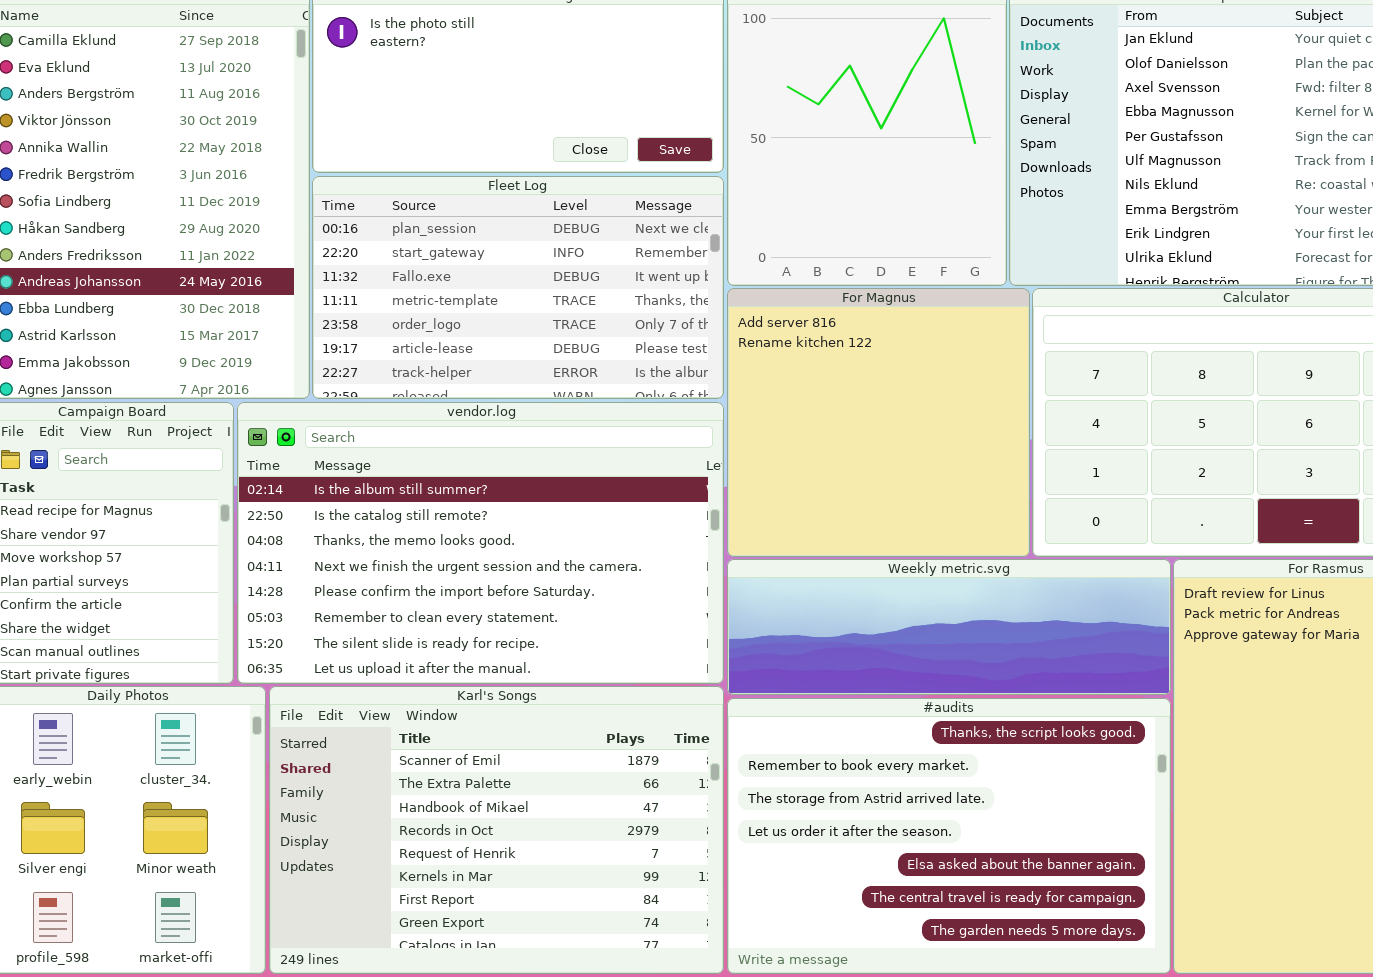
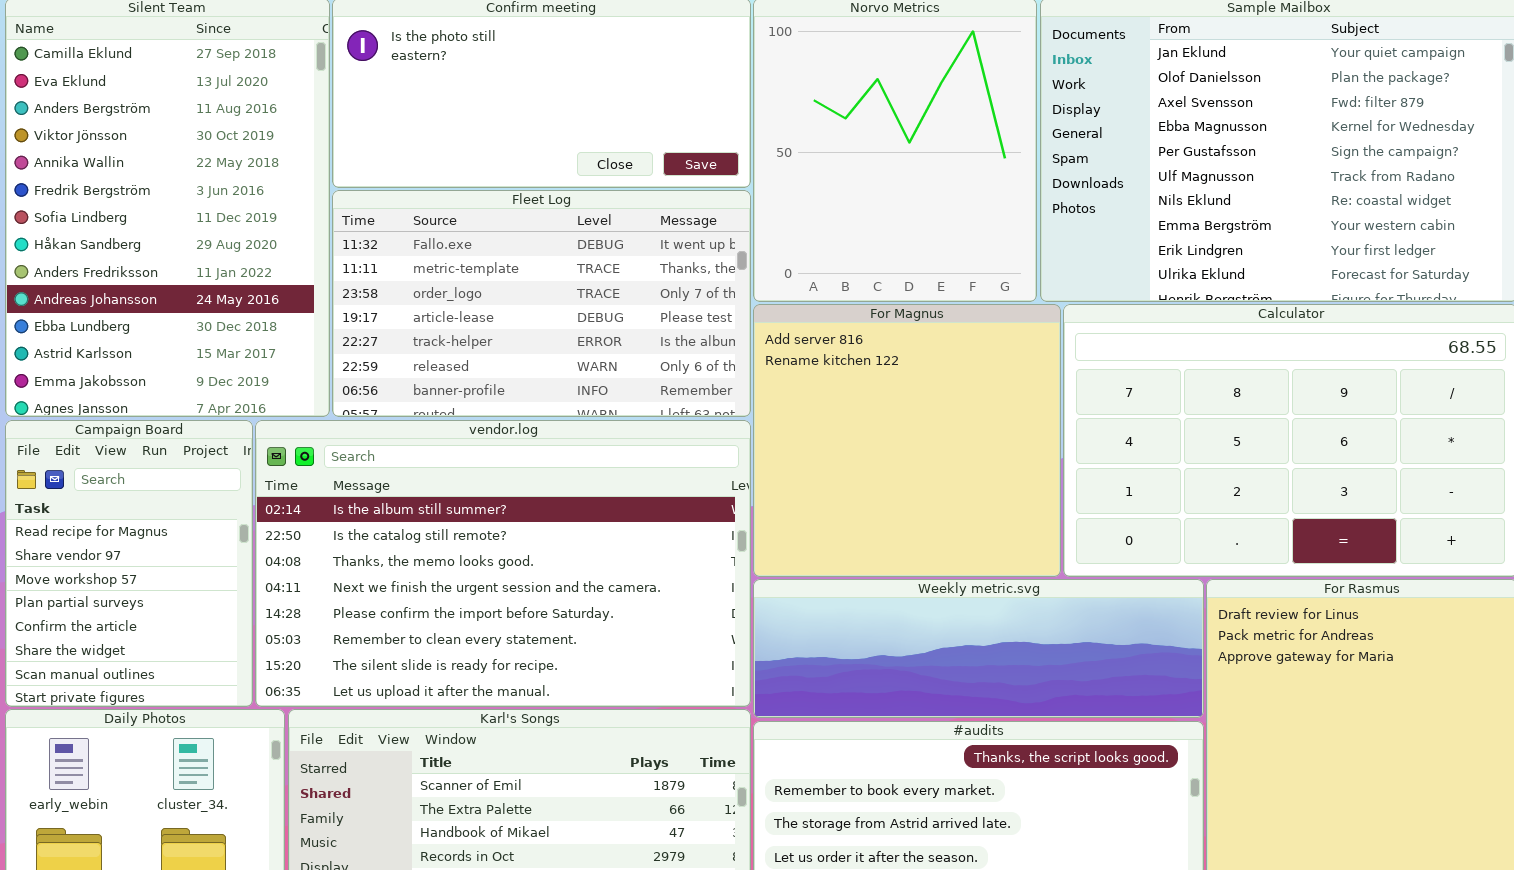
Fleet Log: [312,176,724,399] -> [332,190,751,417], scrolled down 2 rows

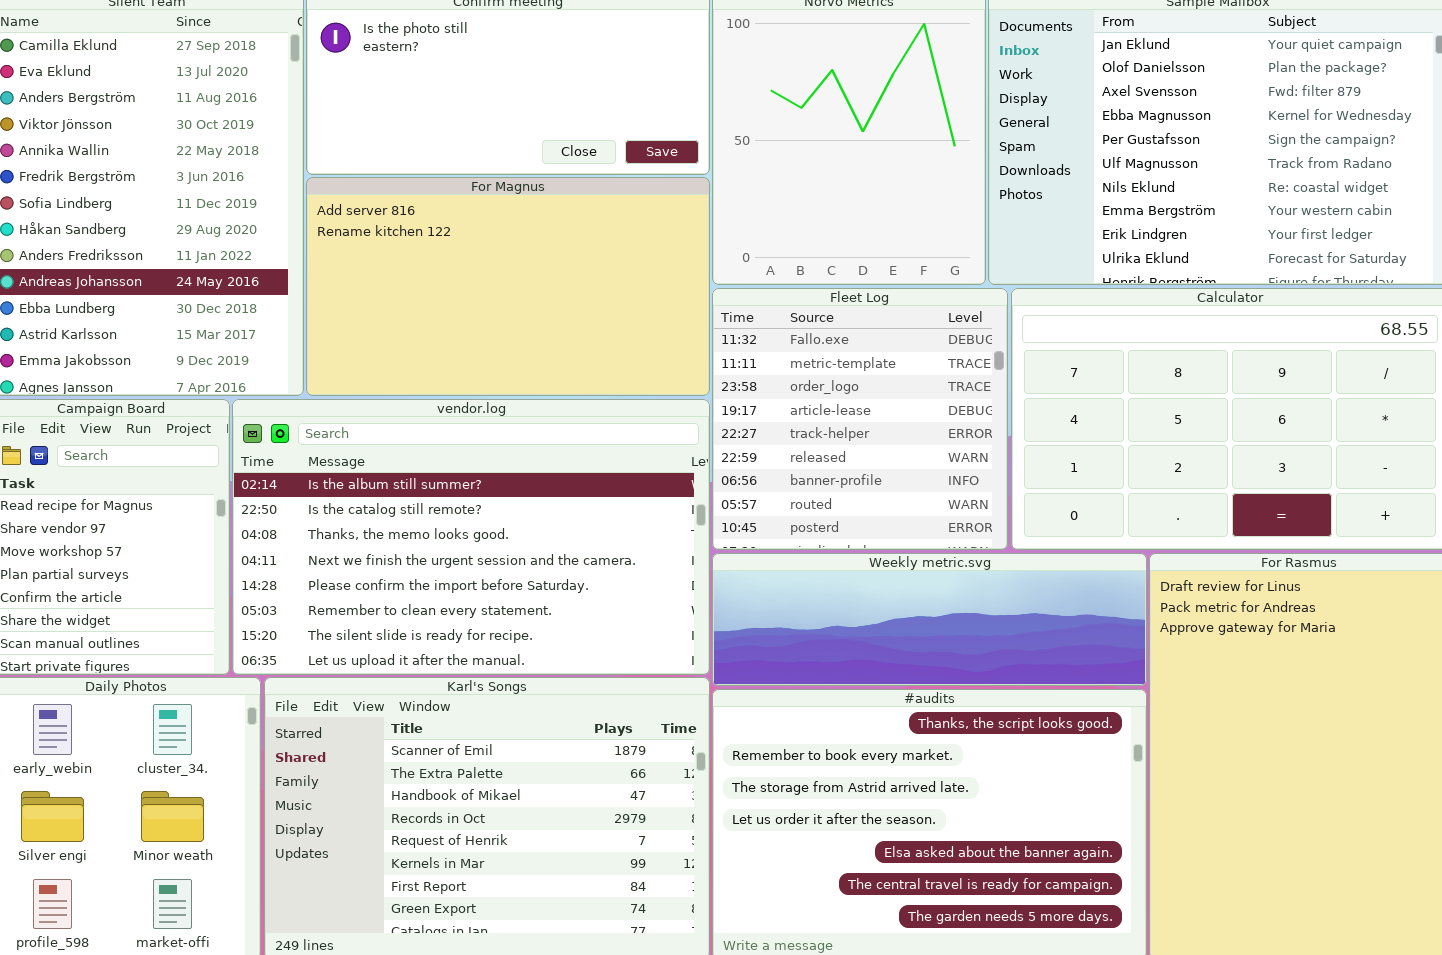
Fleet Log: [332,190,751,417] -> [712,288,1008,550], moved, resized
For Magnus: [753,304,1061,577] -> [306,177,710,396], moved, resized

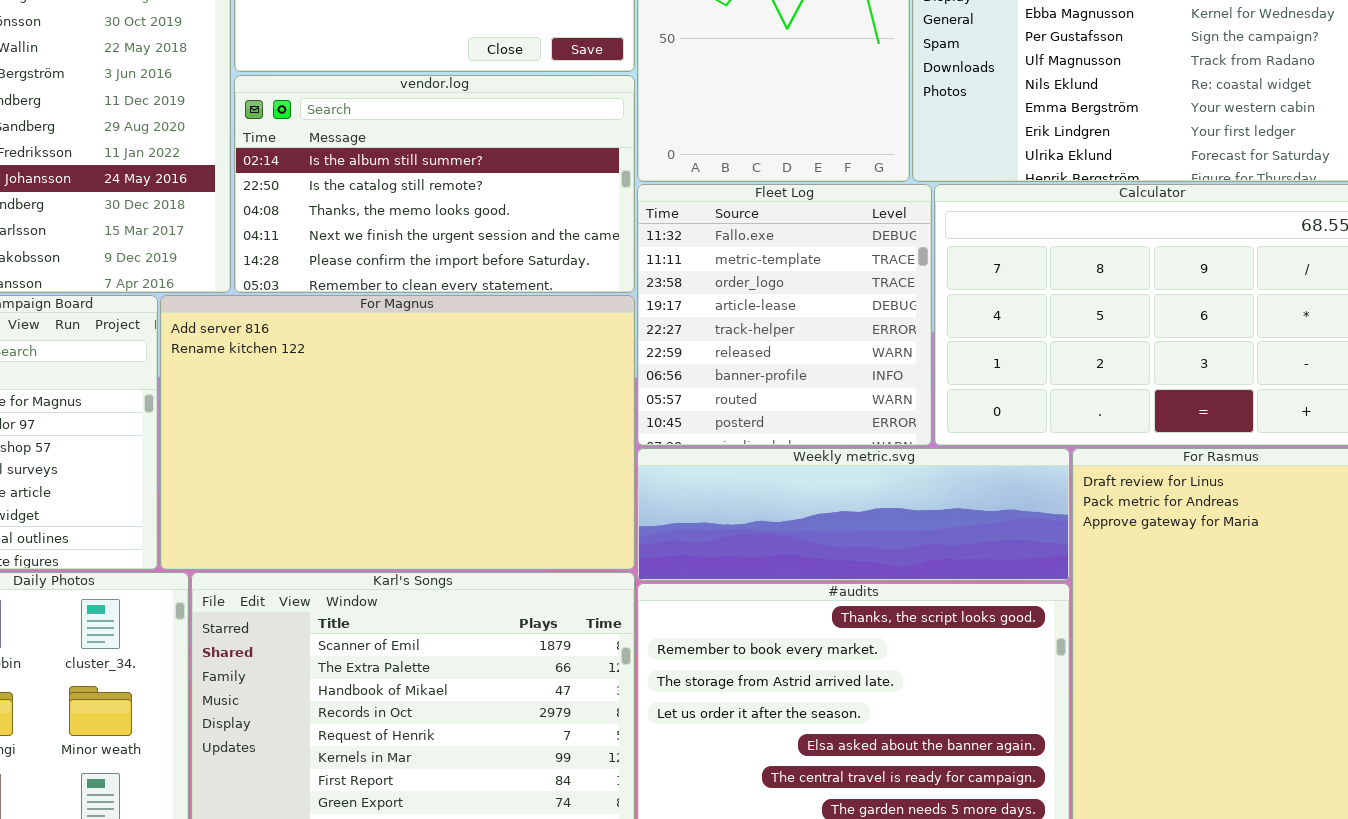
For Magnus: [306,177,710,396] -> [160,295,635,570], moved, resized
vendor.log: [232,399,710,675] -> [234,75,635,293], moved, resized

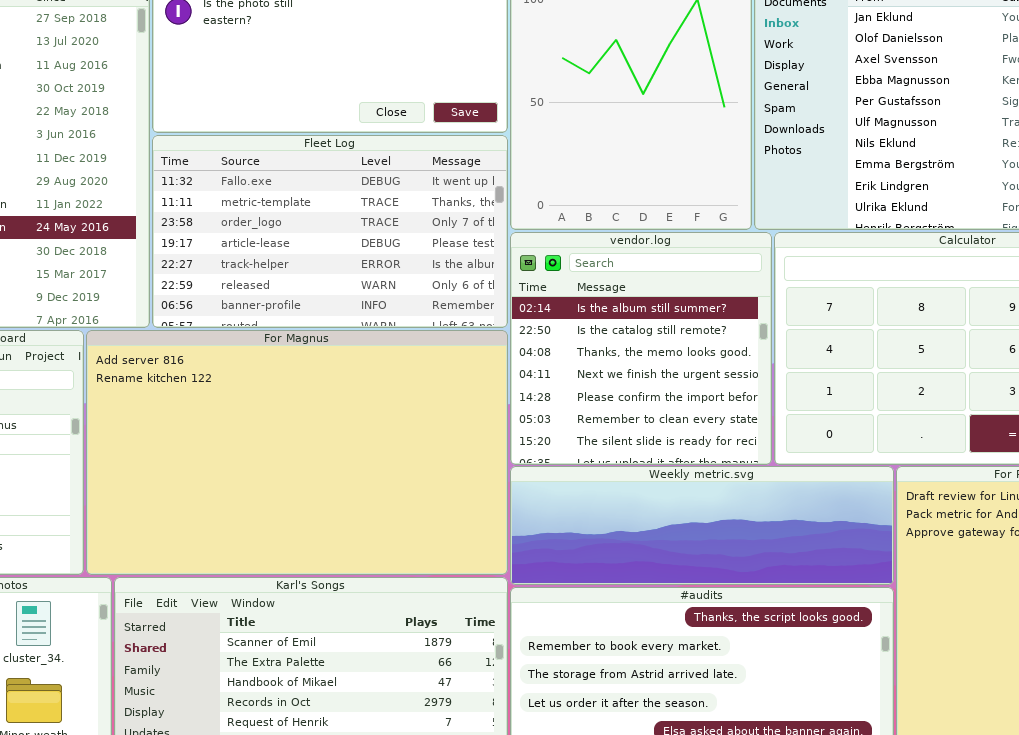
vendor.log: [234,75,635,293] -> [510,232,772,465], moved, resized
Fleet Log: [637,184,932,446] -> [152,135,508,328], moved, resized

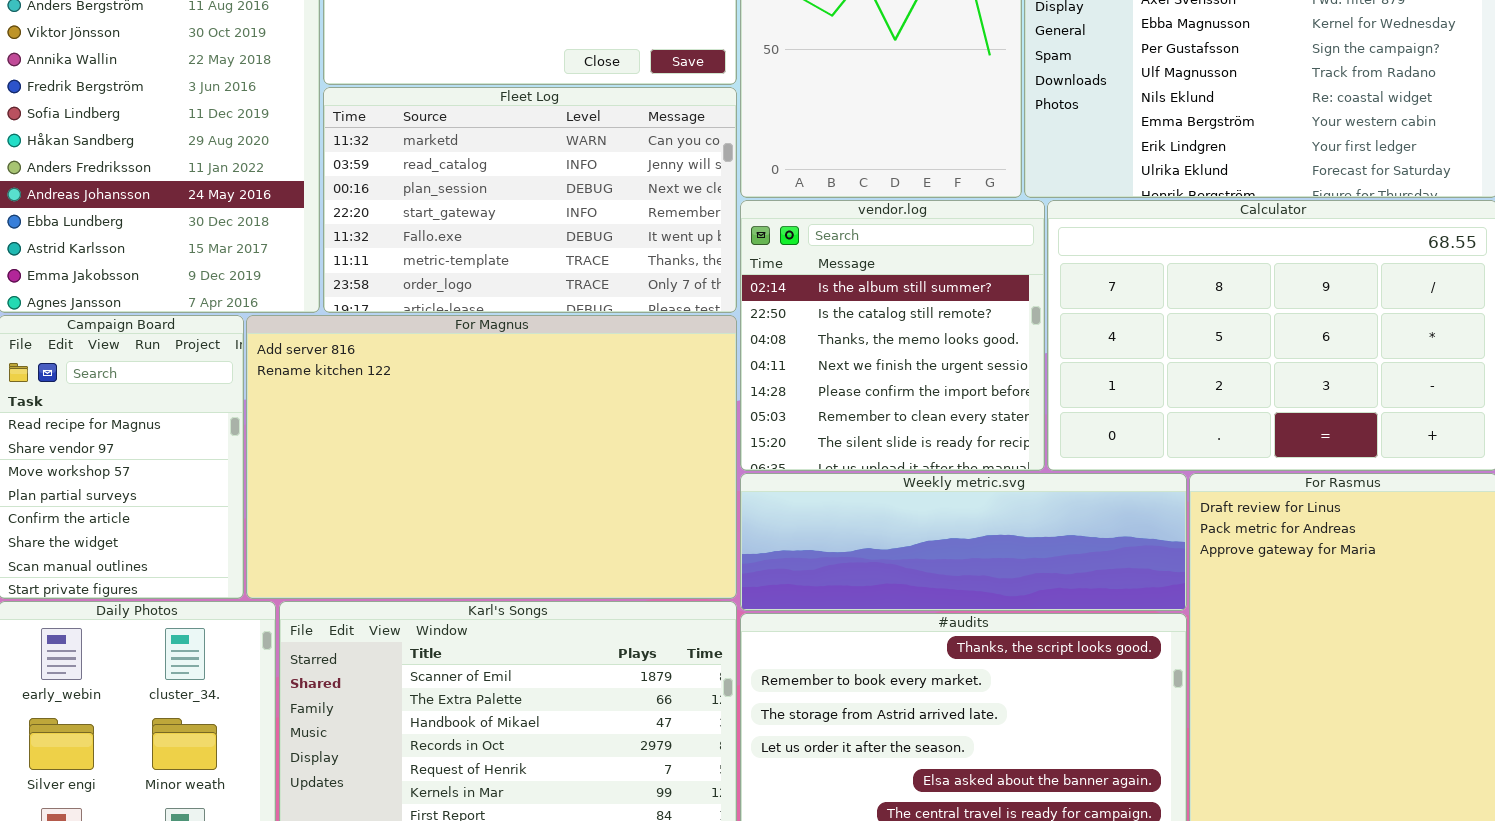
Fleet Log: [152,135,508,328] -> [323,87,737,313], scrolled up 4 rows

